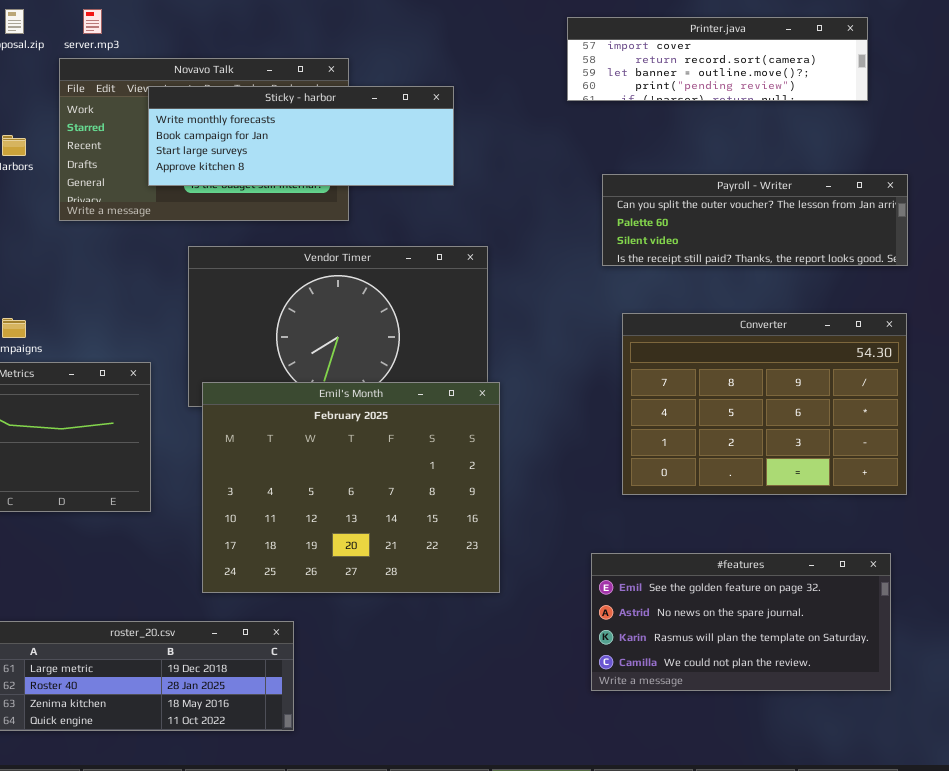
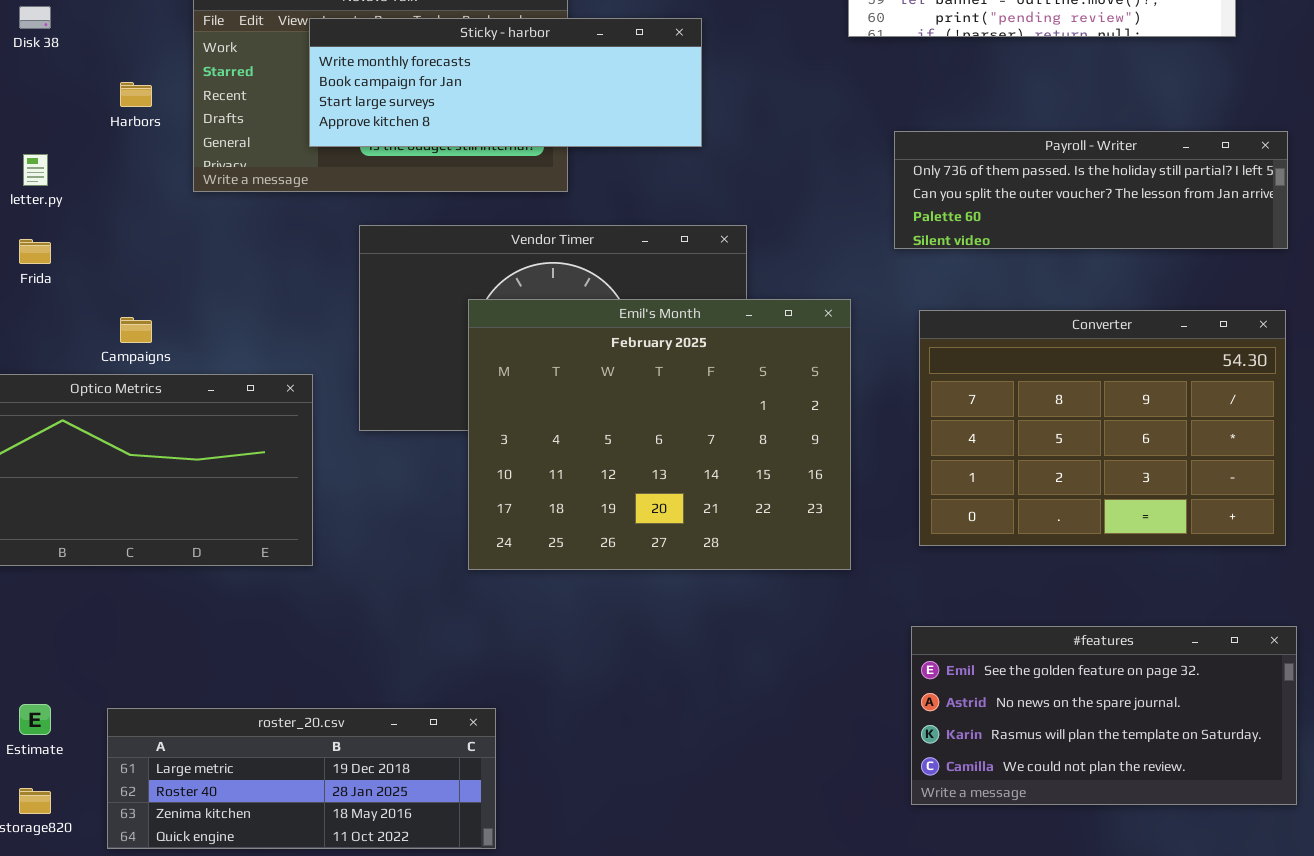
Payroll - Writer: [602,174,908,266] -> [894,131,1288,249], scrolled up 1 row
Emil's Month: [202,382,500,593] -> [468,299,851,570], moved
#features: [591,553,891,691] -> [911,626,1297,805], moved

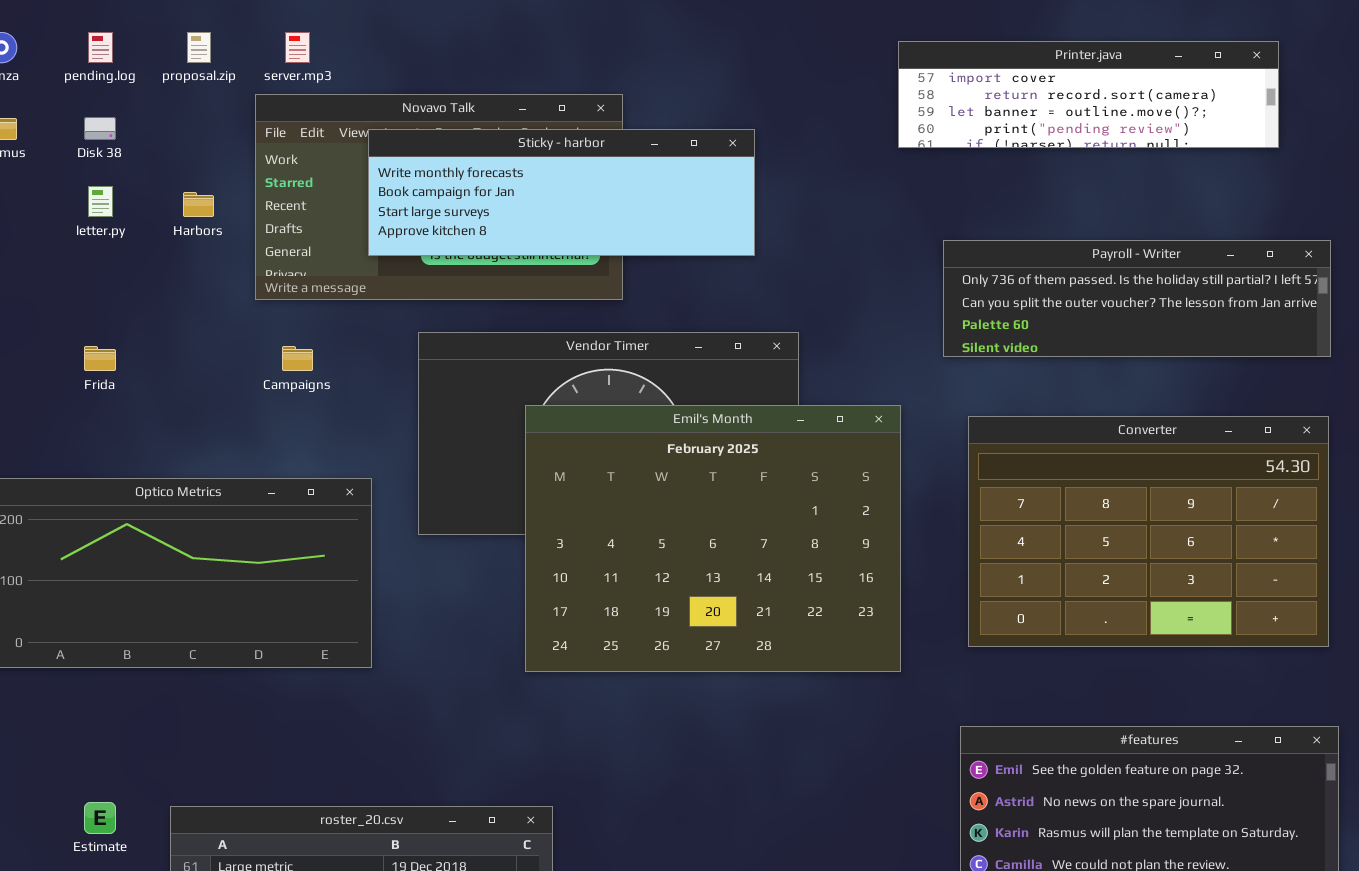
letter.py: [23,154,48,186] -> [88,186,113,217], moved
Campaigns: [120,317,152,343] -> [282,346,313,371], moved

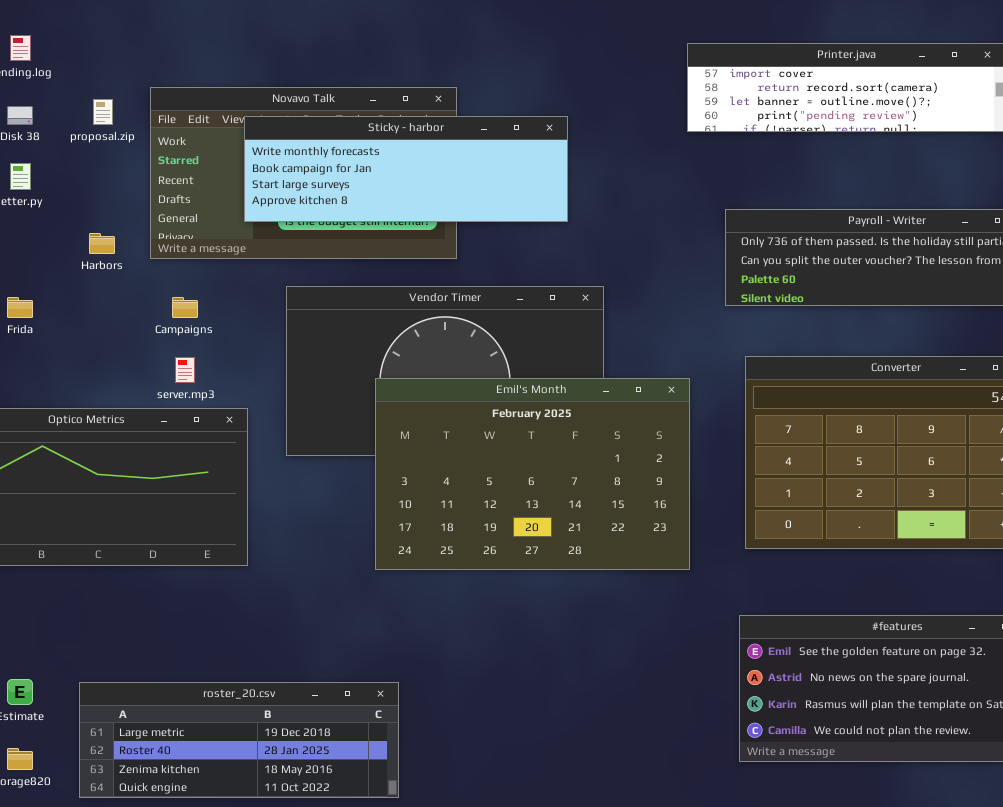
proposal.zip: [187,32,211,63] -> [93,99,113,125], moved
server.mp3: [285,32,310,63] -> [175,357,195,383], moved
Harbors: [183,192,214,217] -> [89,233,115,254], moved
Emil's Month: [525,405,901,672] -> [375,378,690,570], resized

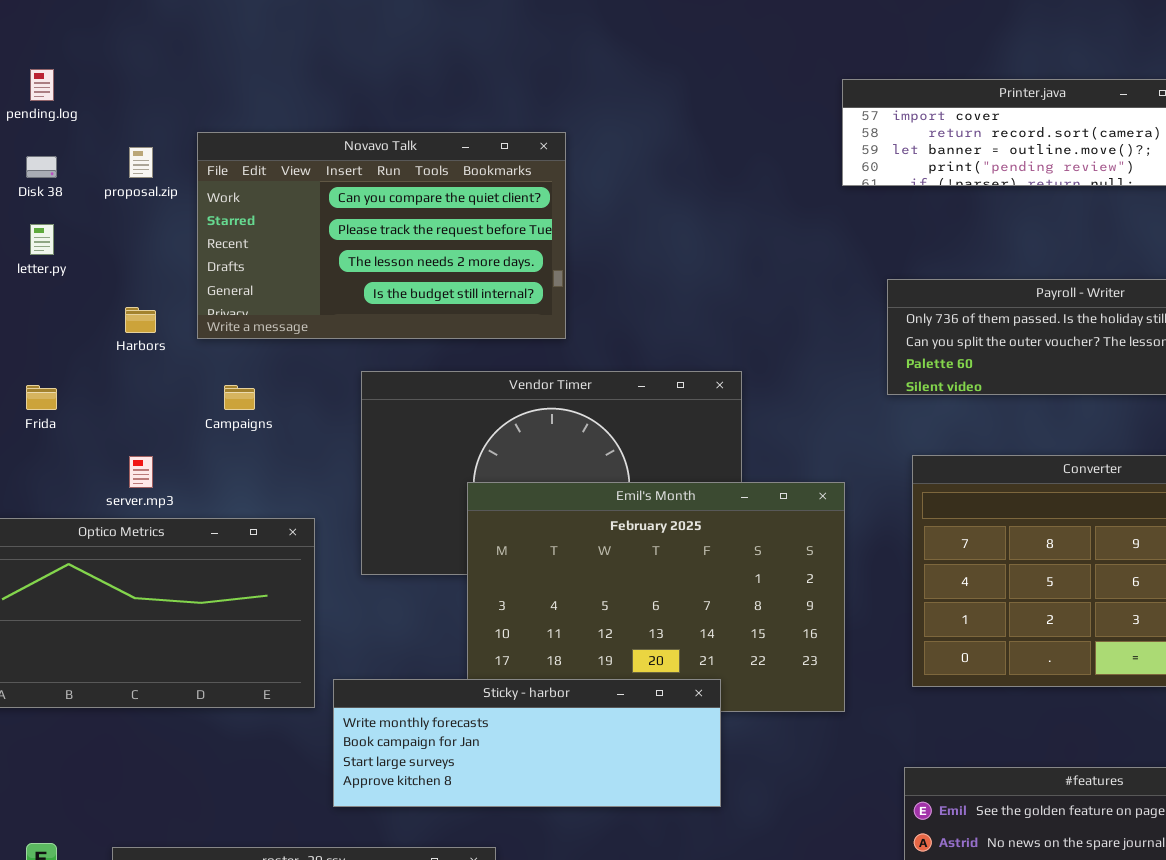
Sticky - harbor: [244,116,568,222] -> [333,679,721,807], moved
server.mp3: [175,357,195,383] -> [129,456,153,488], moved

